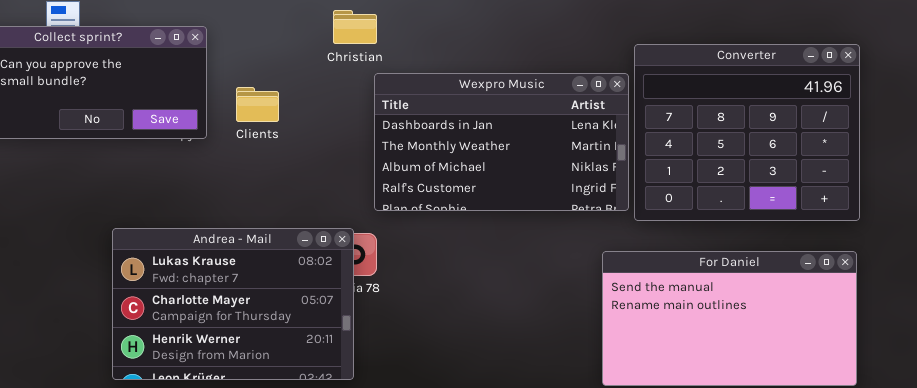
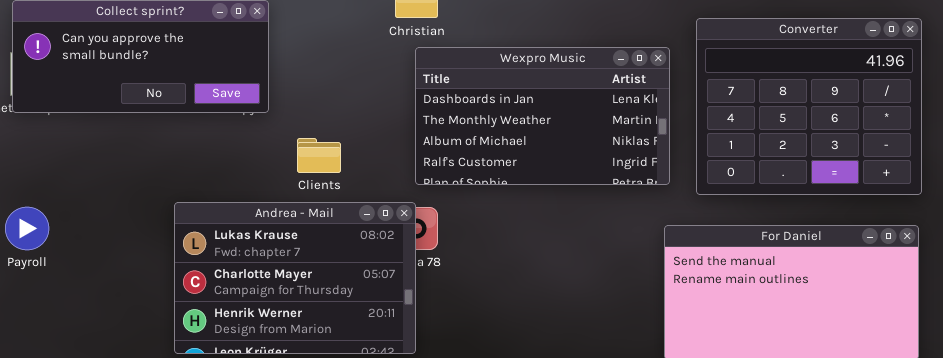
Wexpro Music: [374,73,629,211] -> [415,47,670,185], moved
Clients: [236,87,279,122] -> [297,138,341,173], moved

